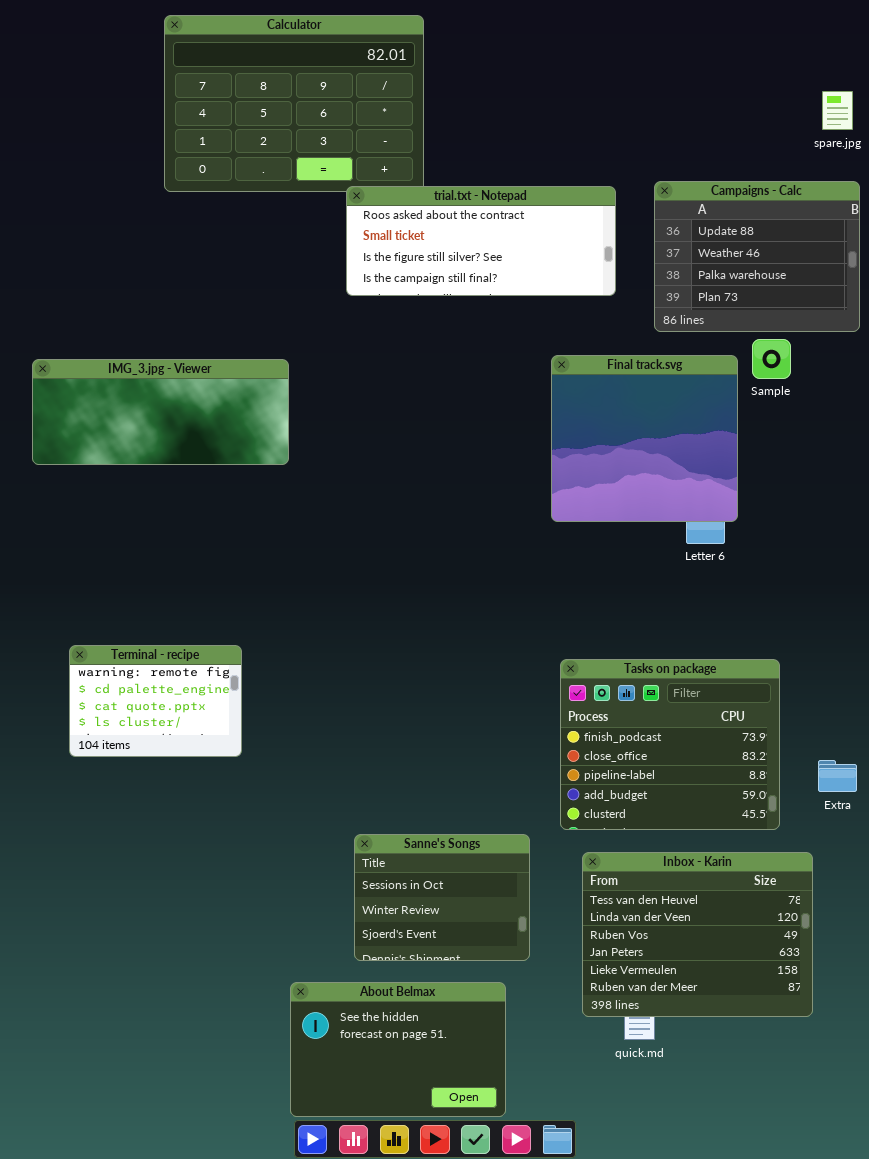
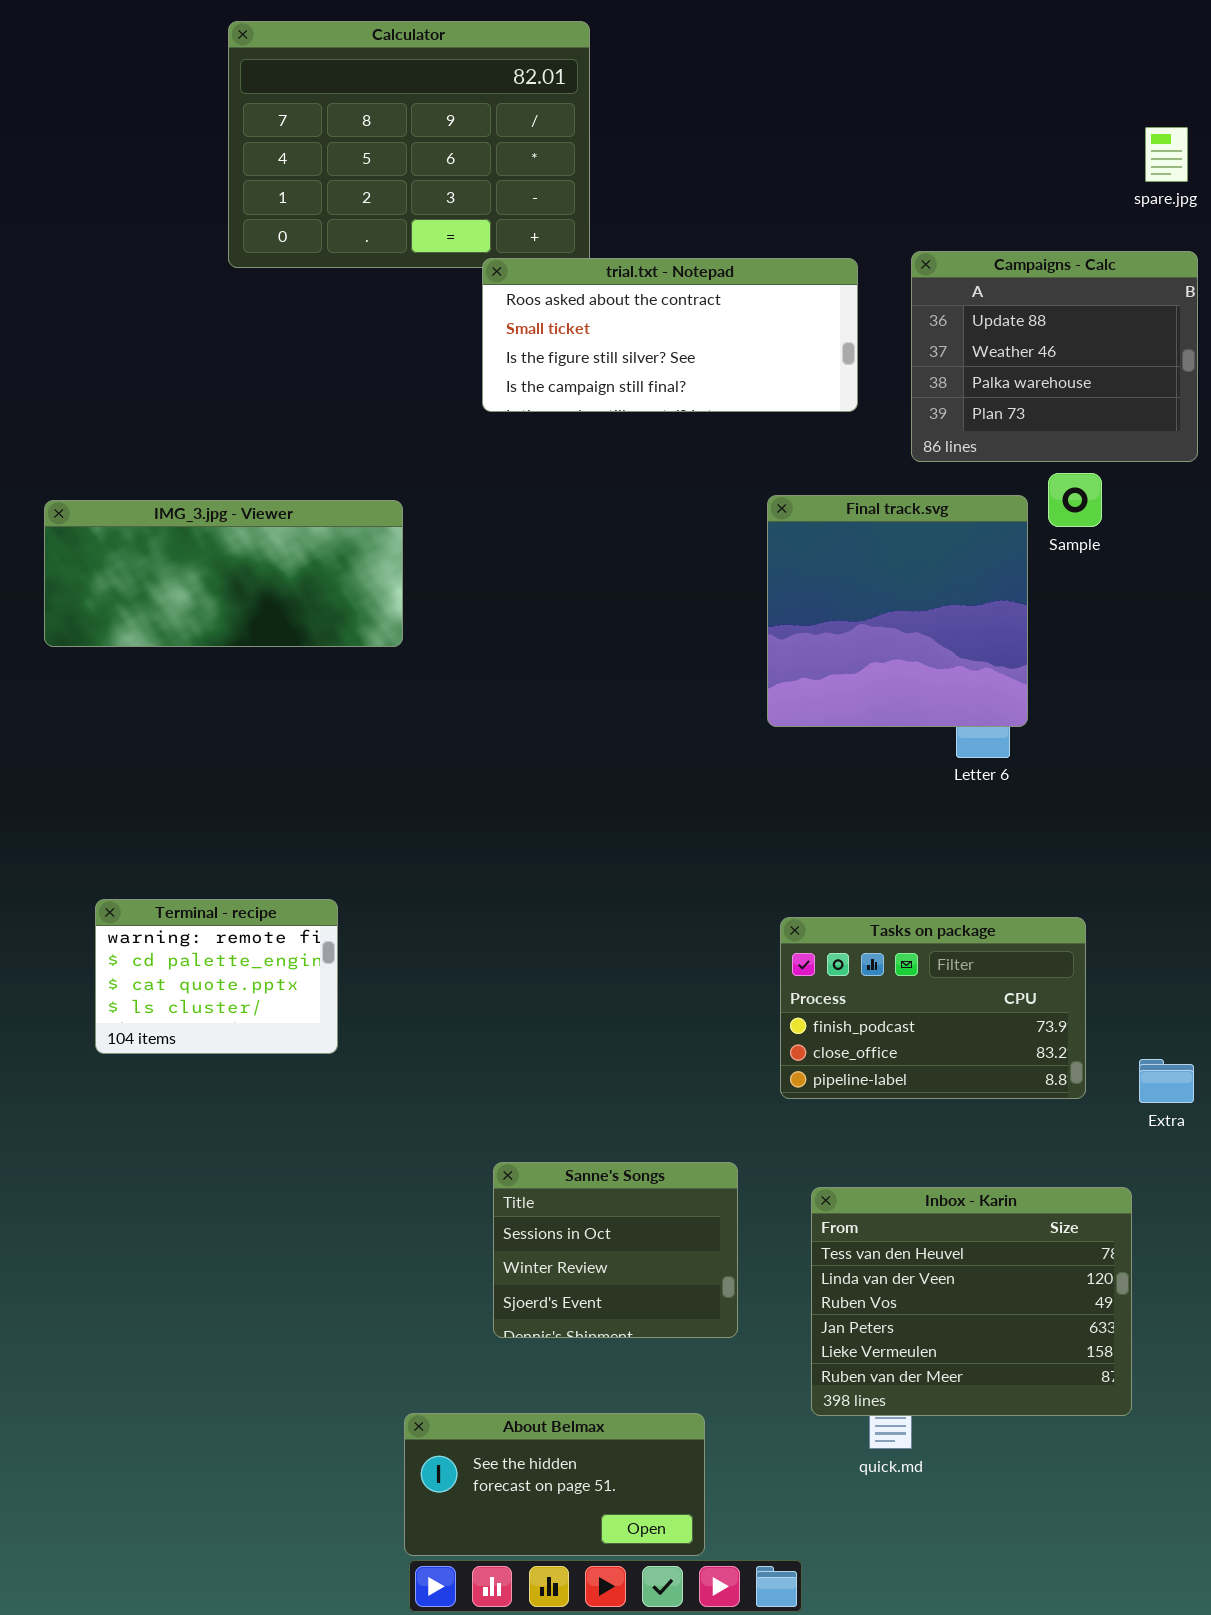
Tasks on package: [560,659,780,830] -> [780,917,1086,1099], resized
About Belmax: [290,982,506,1117] -> [404,1413,705,1556], resized

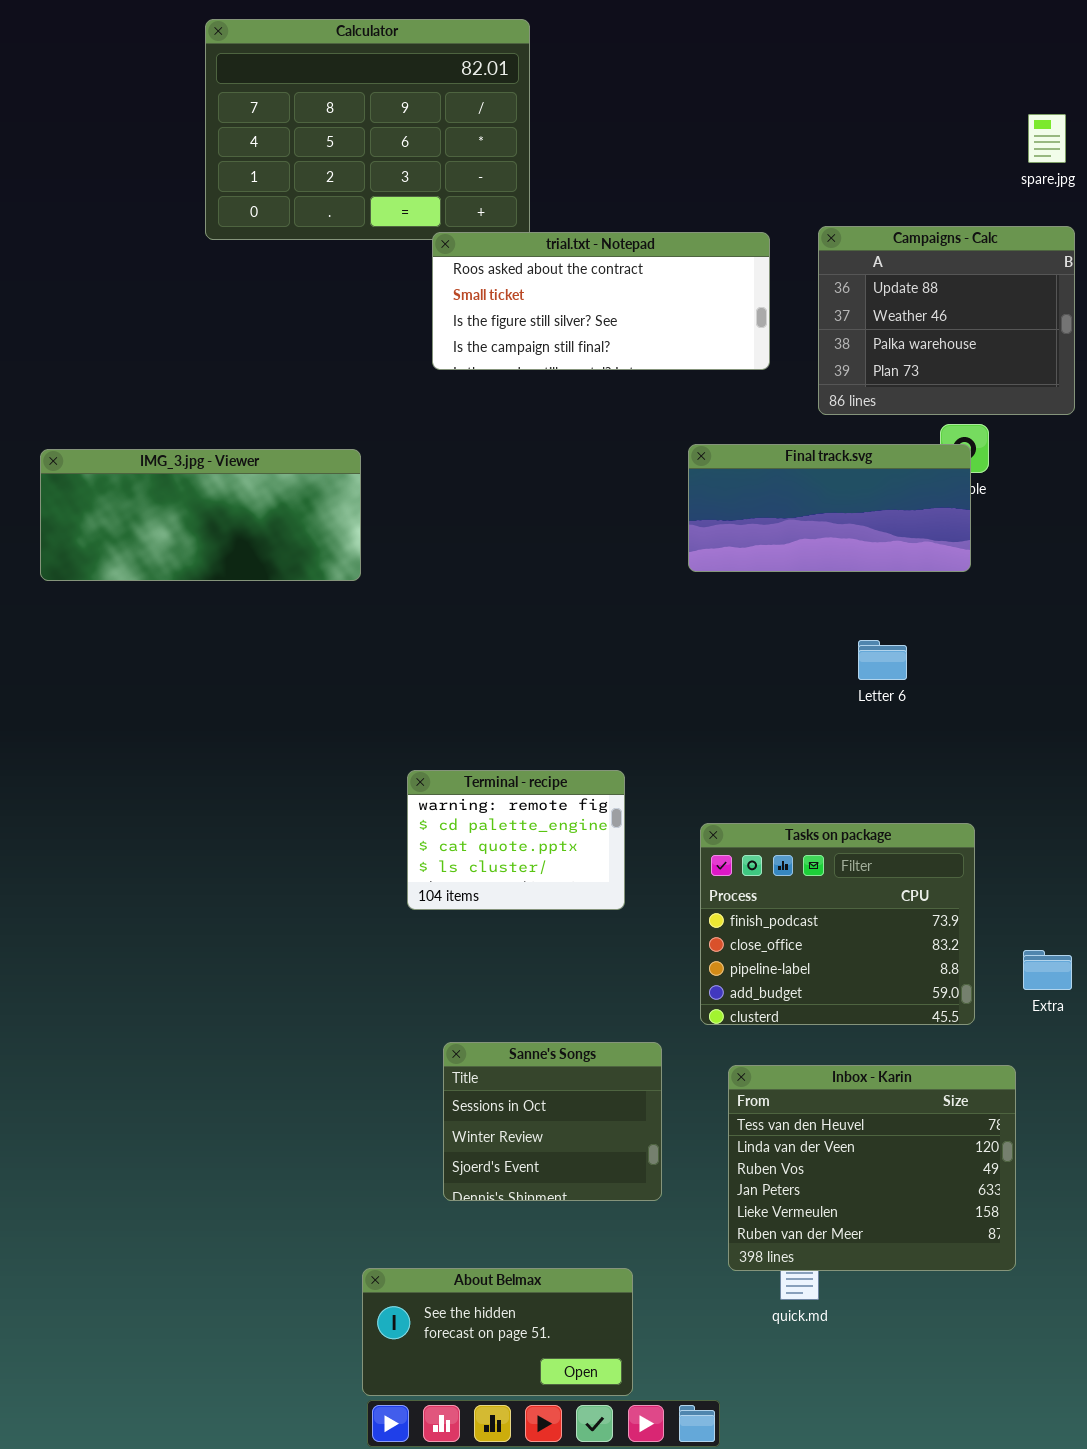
Final track.svg: [767,495,1028,727] -> [688,444,971,572], resized
Terminal - recipe: [95,899,338,1054] -> [407,770,625,910], moved
Tasks on package: [780,917,1086,1099] -> [700,823,975,1025], resized

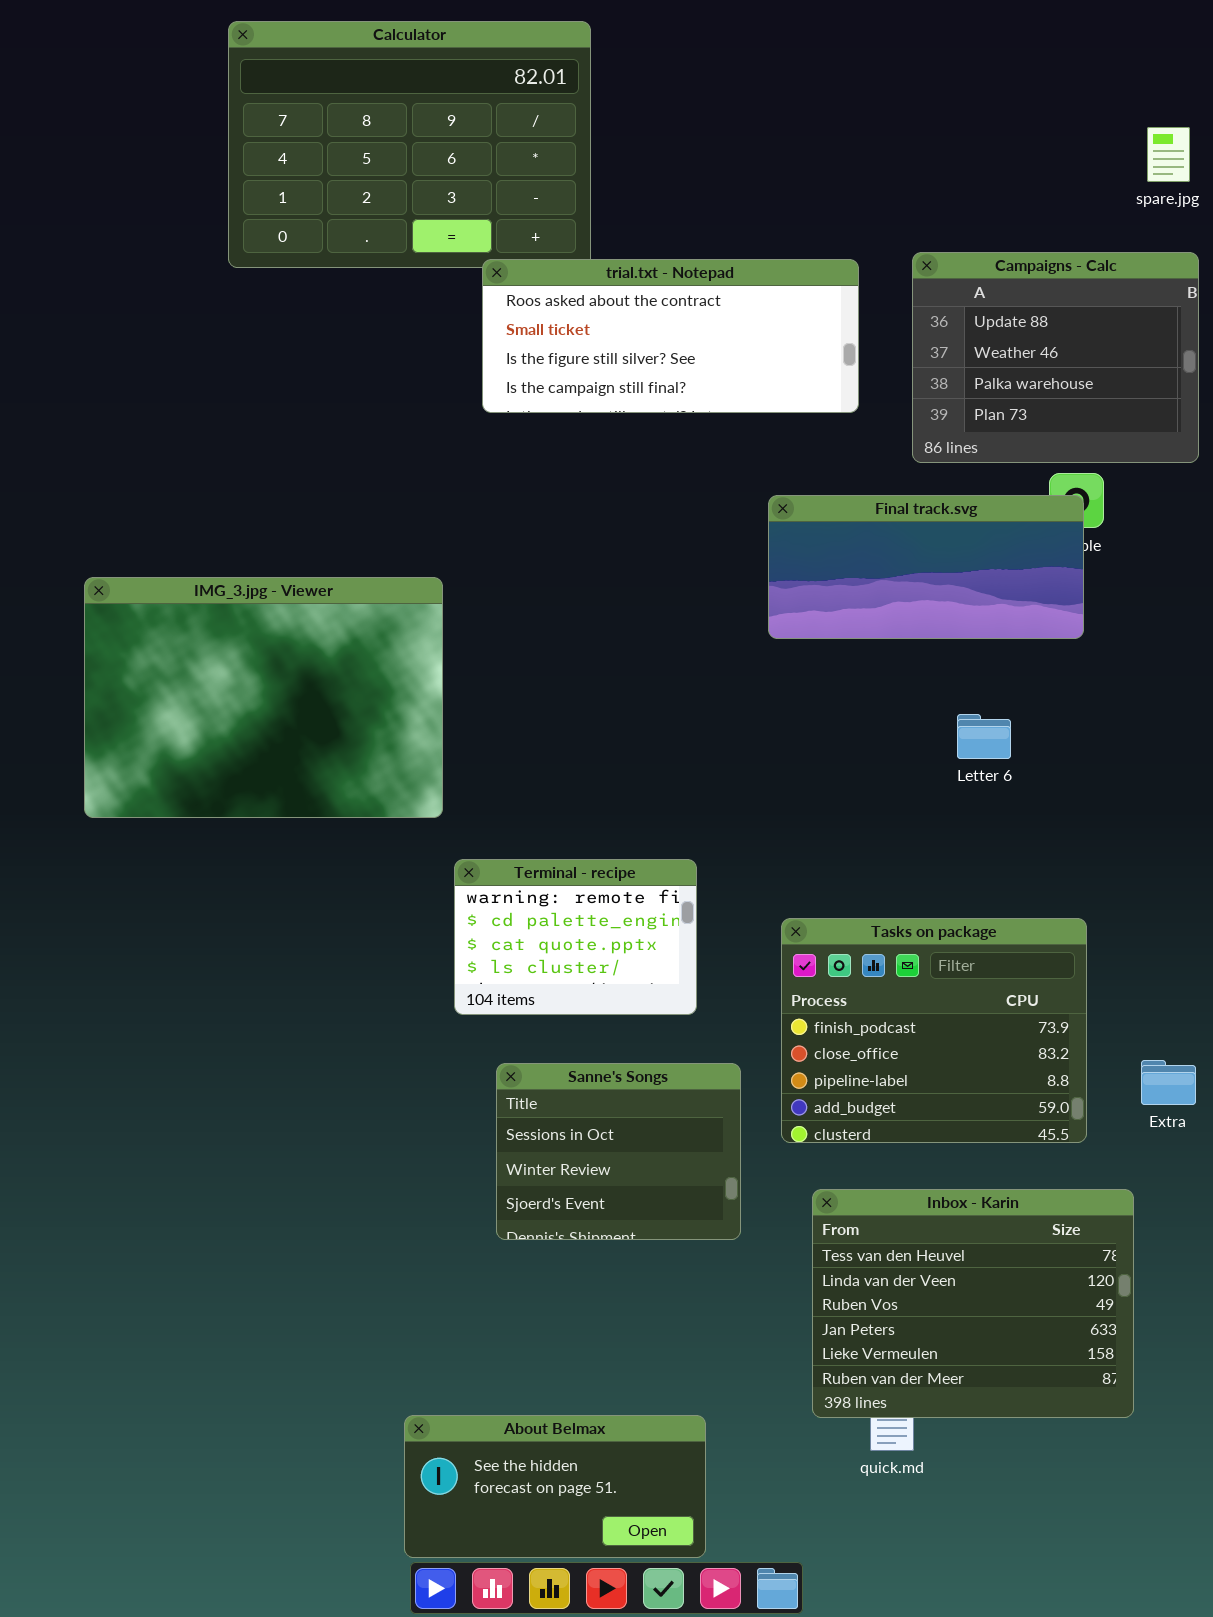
IMG_3.jpg - Viewer: [40,449,361,581] -> [84,577,443,818], moved, resized
Sanne's Songs: [443,1042,662,1201] -> [496,1063,741,1240], moved

